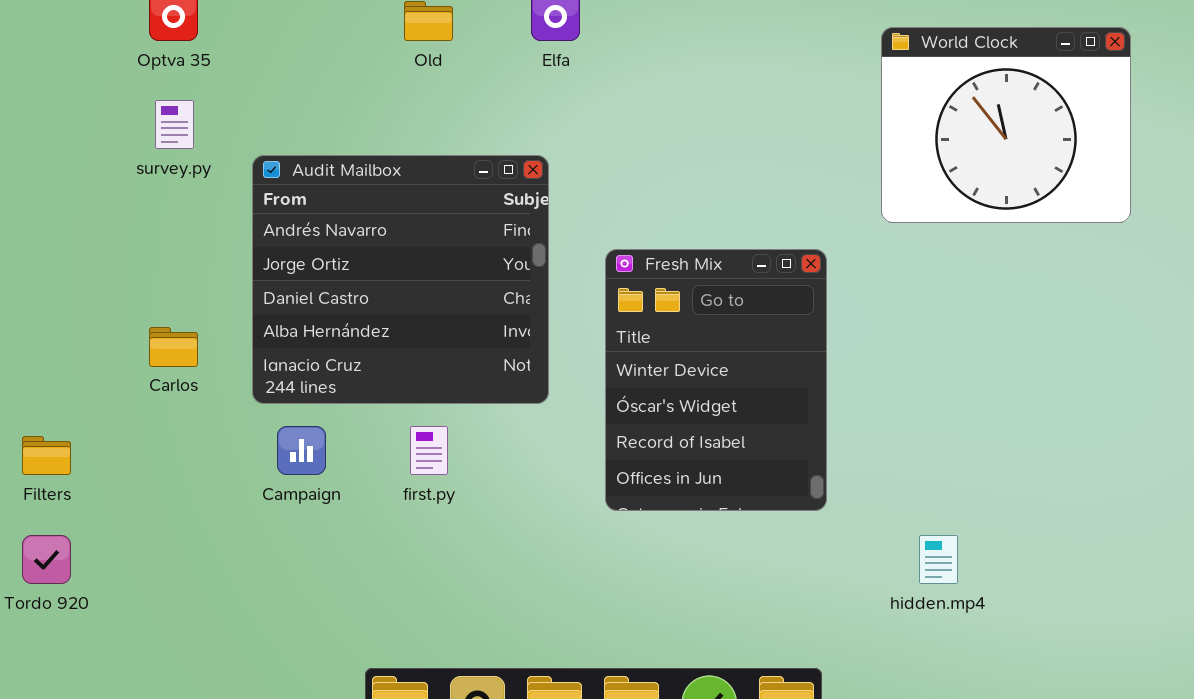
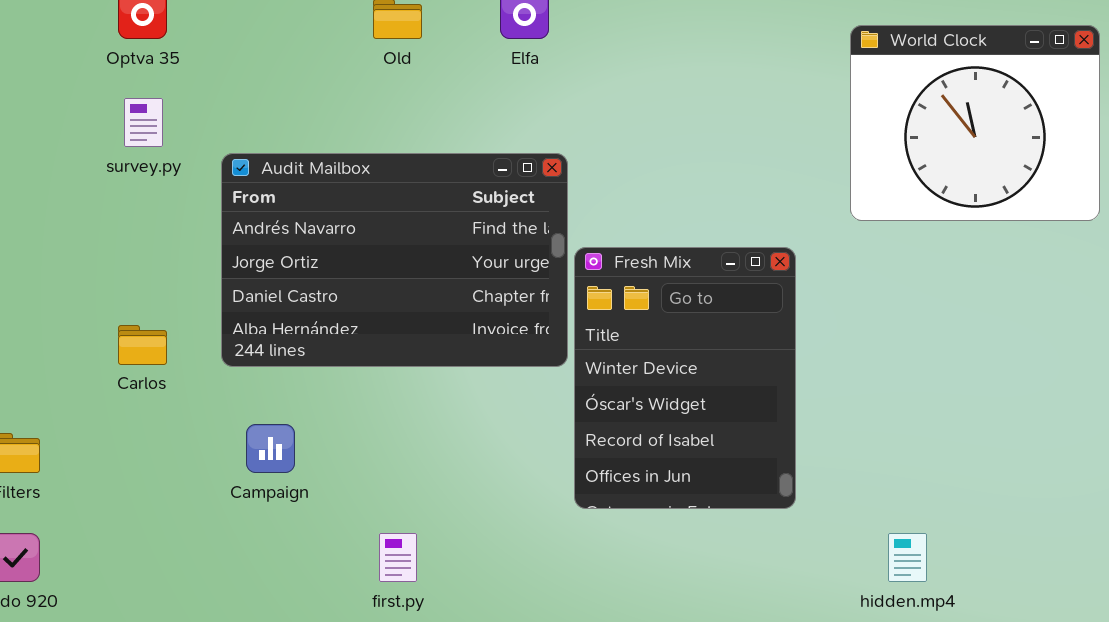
Audit Mailbox: [252,155,549,404] -> [221,153,568,367], resized
first.py: [410,426,448,475] -> [379,533,417,582], moved

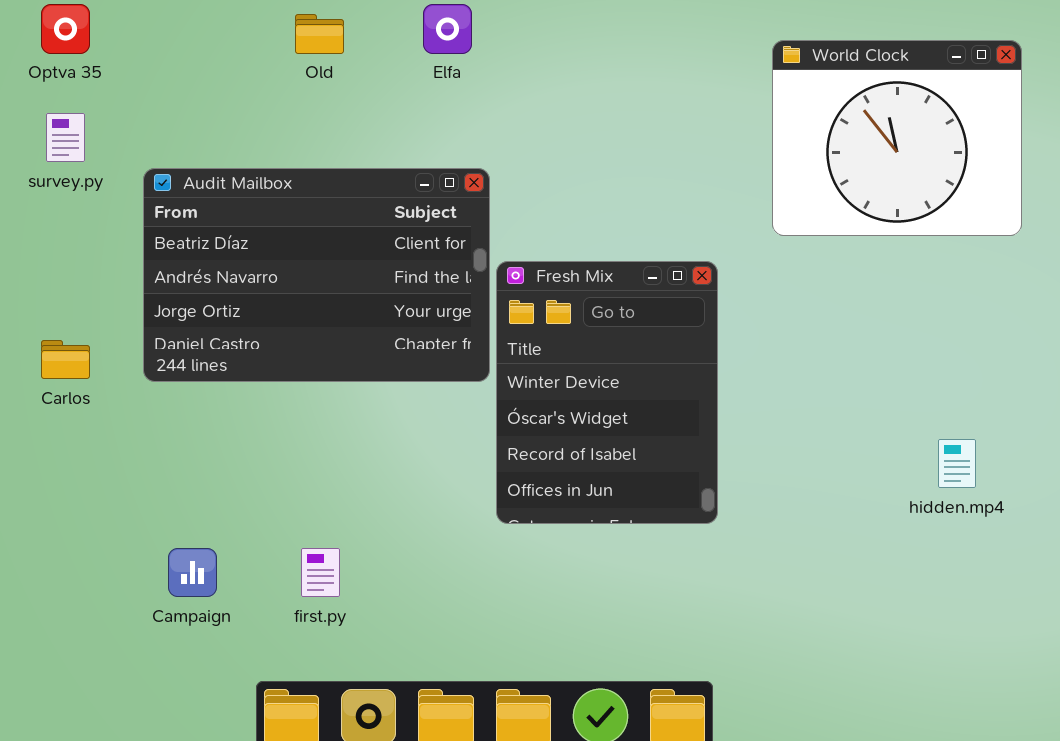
Audit Mailbox: [221,153,568,367] -> [143,168,490,382], scrolled up 1 row
Campaign: [246,424,295,473] -> [168,548,217,597], moved
hidden.mp4: [888,533,927,582] -> [938,439,976,488], moved

